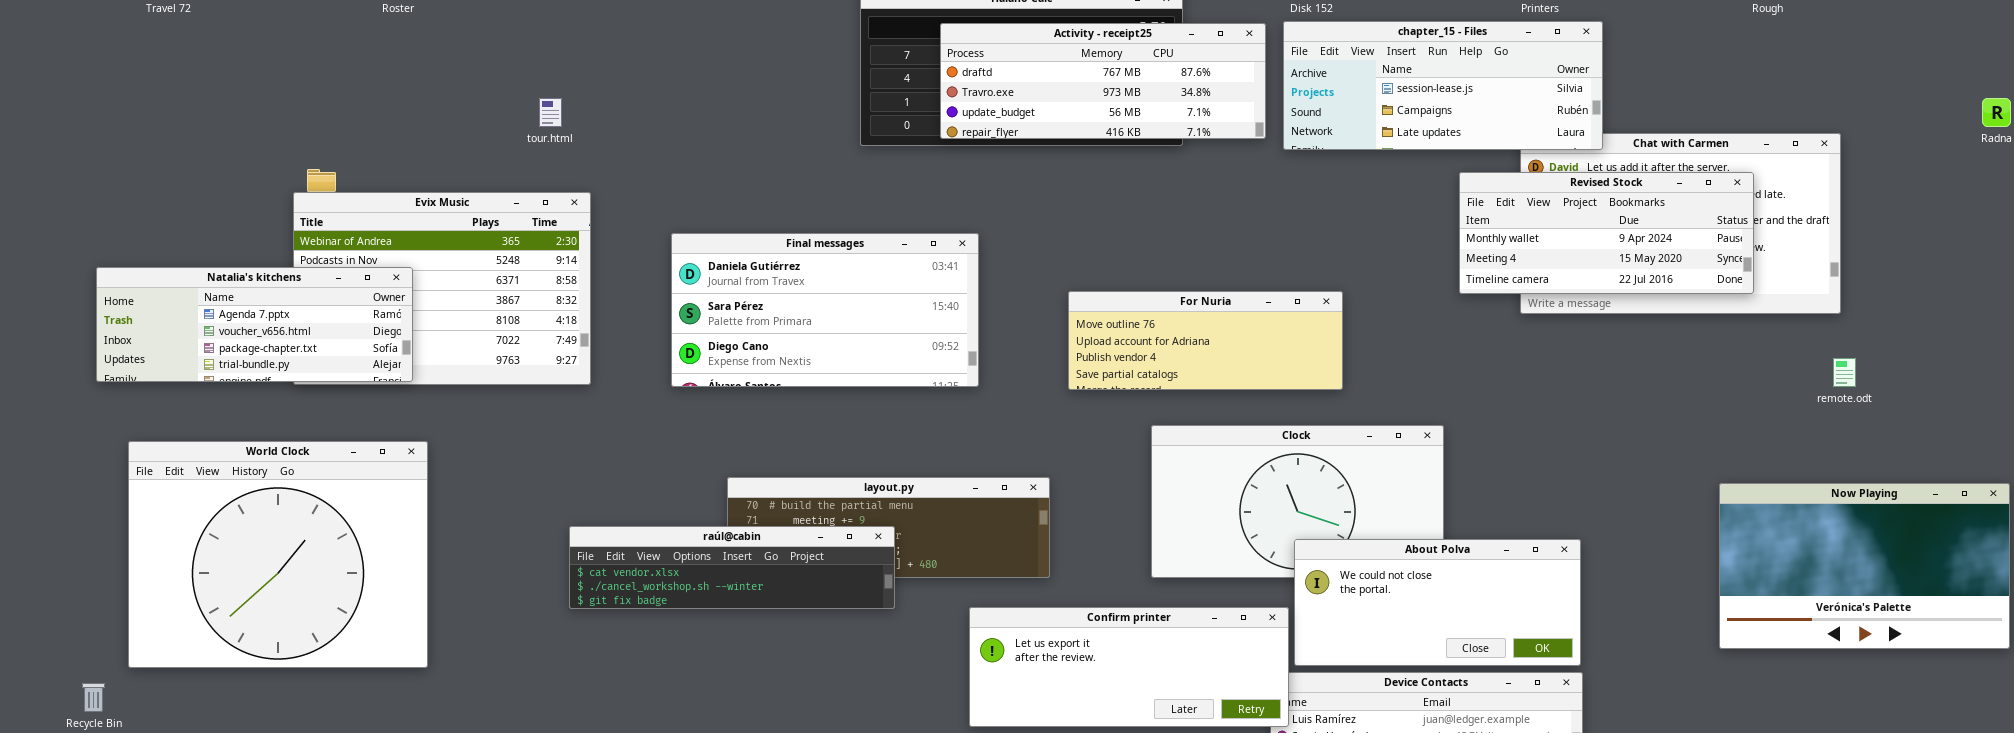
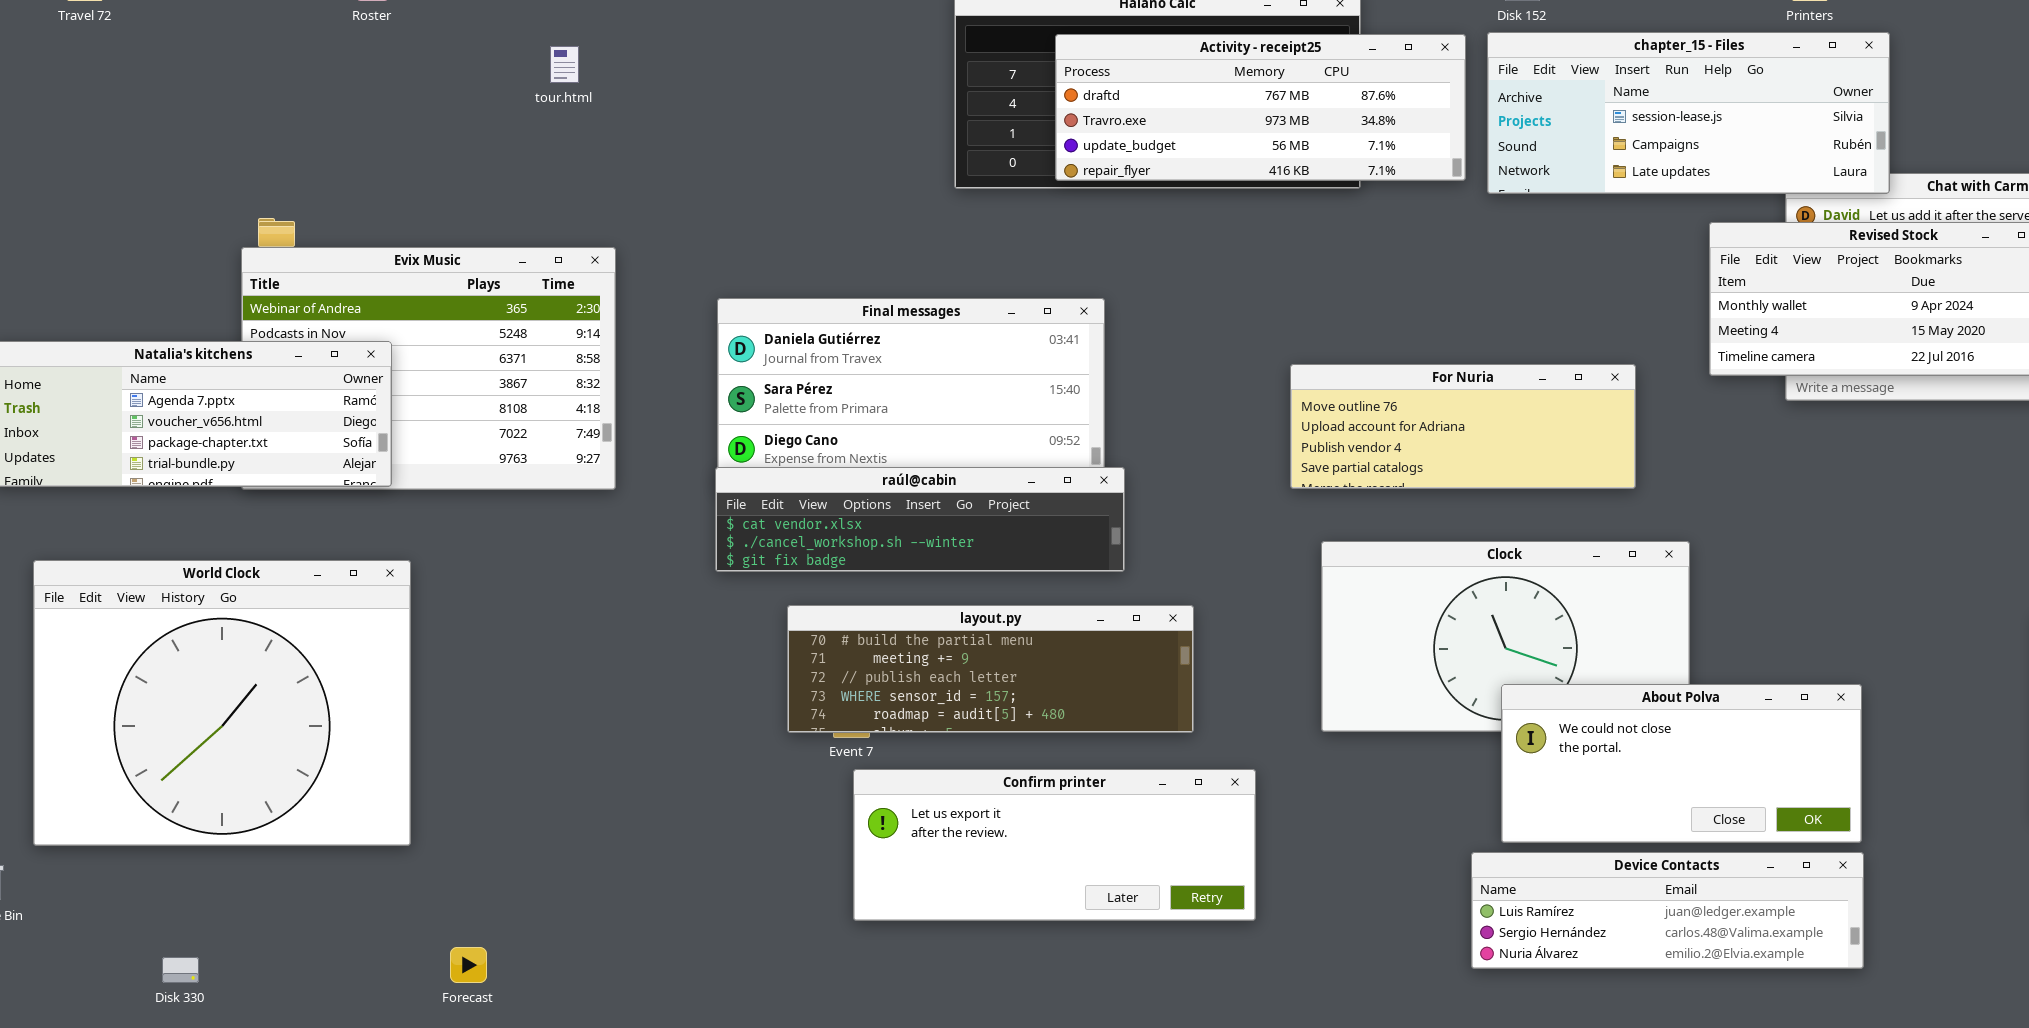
tour.html: [539,98,562,127] -> [550,46,579,83], moved
For Nuria: [1068,291,1343,390] -> [1290,364,1636,489], moved
raúl@cabin: [569,526,895,609] -> [715,467,1125,572], moved
Confirm printer: [969,607,1289,727] -> [853,769,1256,921], moved

